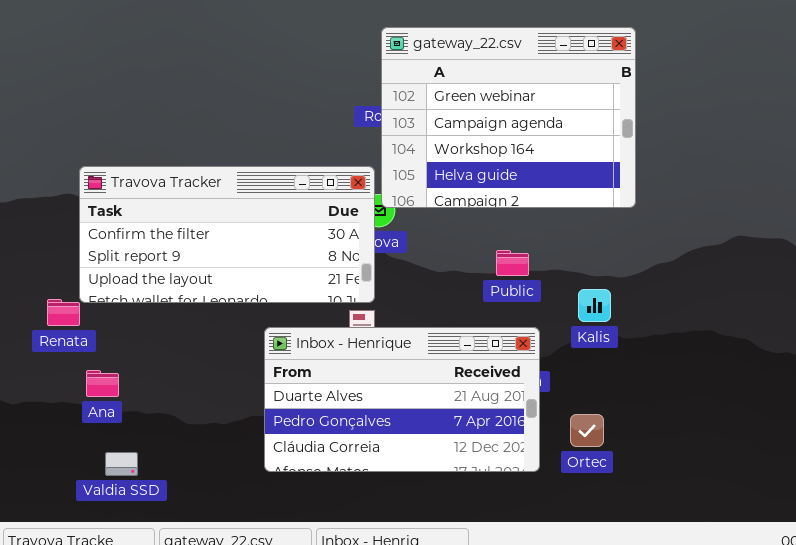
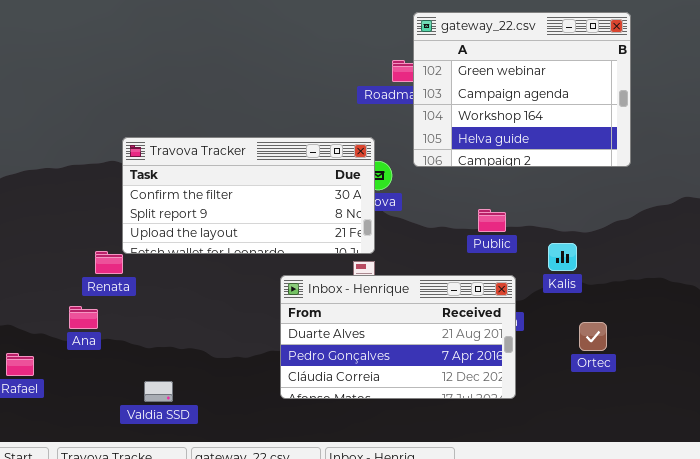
gateway_22.csv: [381,27,636,208] -> [413,12,631,167], moved
Ana: [86,370,119,397] -> [69,306,98,329], moved
Ortec: [570,414,604,447] -> [579,322,607,351], moved

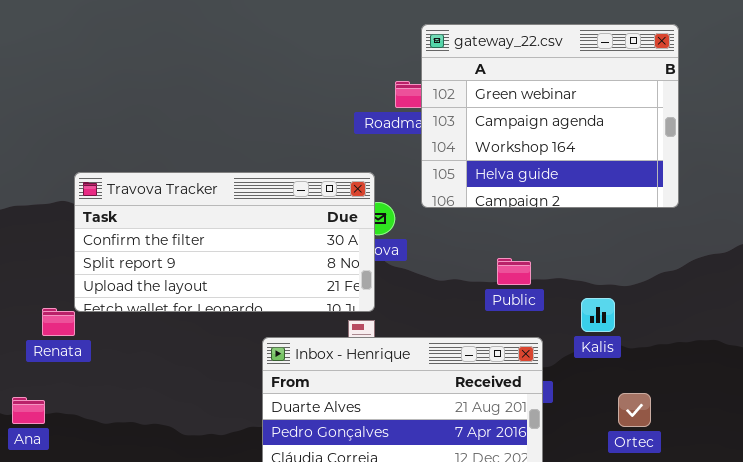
Ana: [69,306,98,329] -> [12,397,45,424], moved

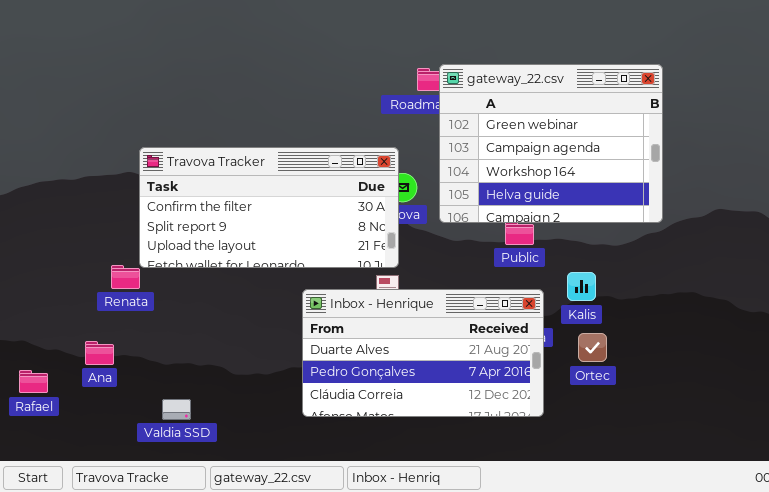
gateway_22.csv: [421,24,679,208] -> [439,64,663,223], moved
Kalis: [581,298,615,332] -> [567,272,596,301], moved
Ortec: [618,393,651,427] -> [578,333,607,362], moved

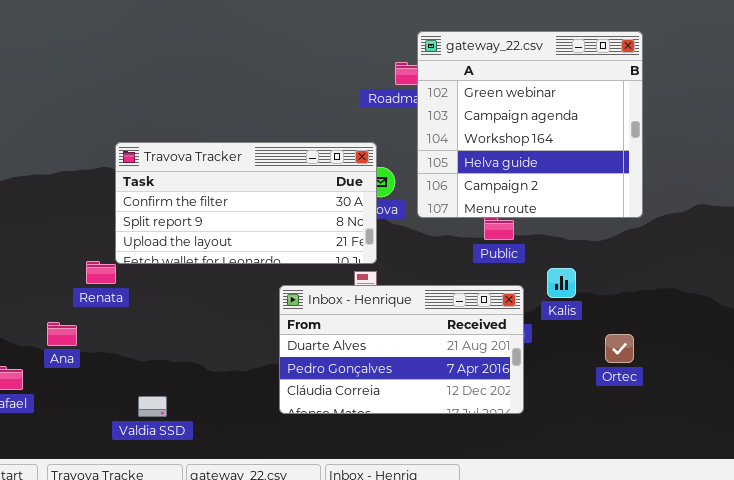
gateway_22.csv: [439,64,663,223] -> [417,31,643,218], resized
Ortec: [578,333,607,362] -> [605,334,634,363], moved
Ana: [85,341,114,365] -> [47,322,77,346], moved

